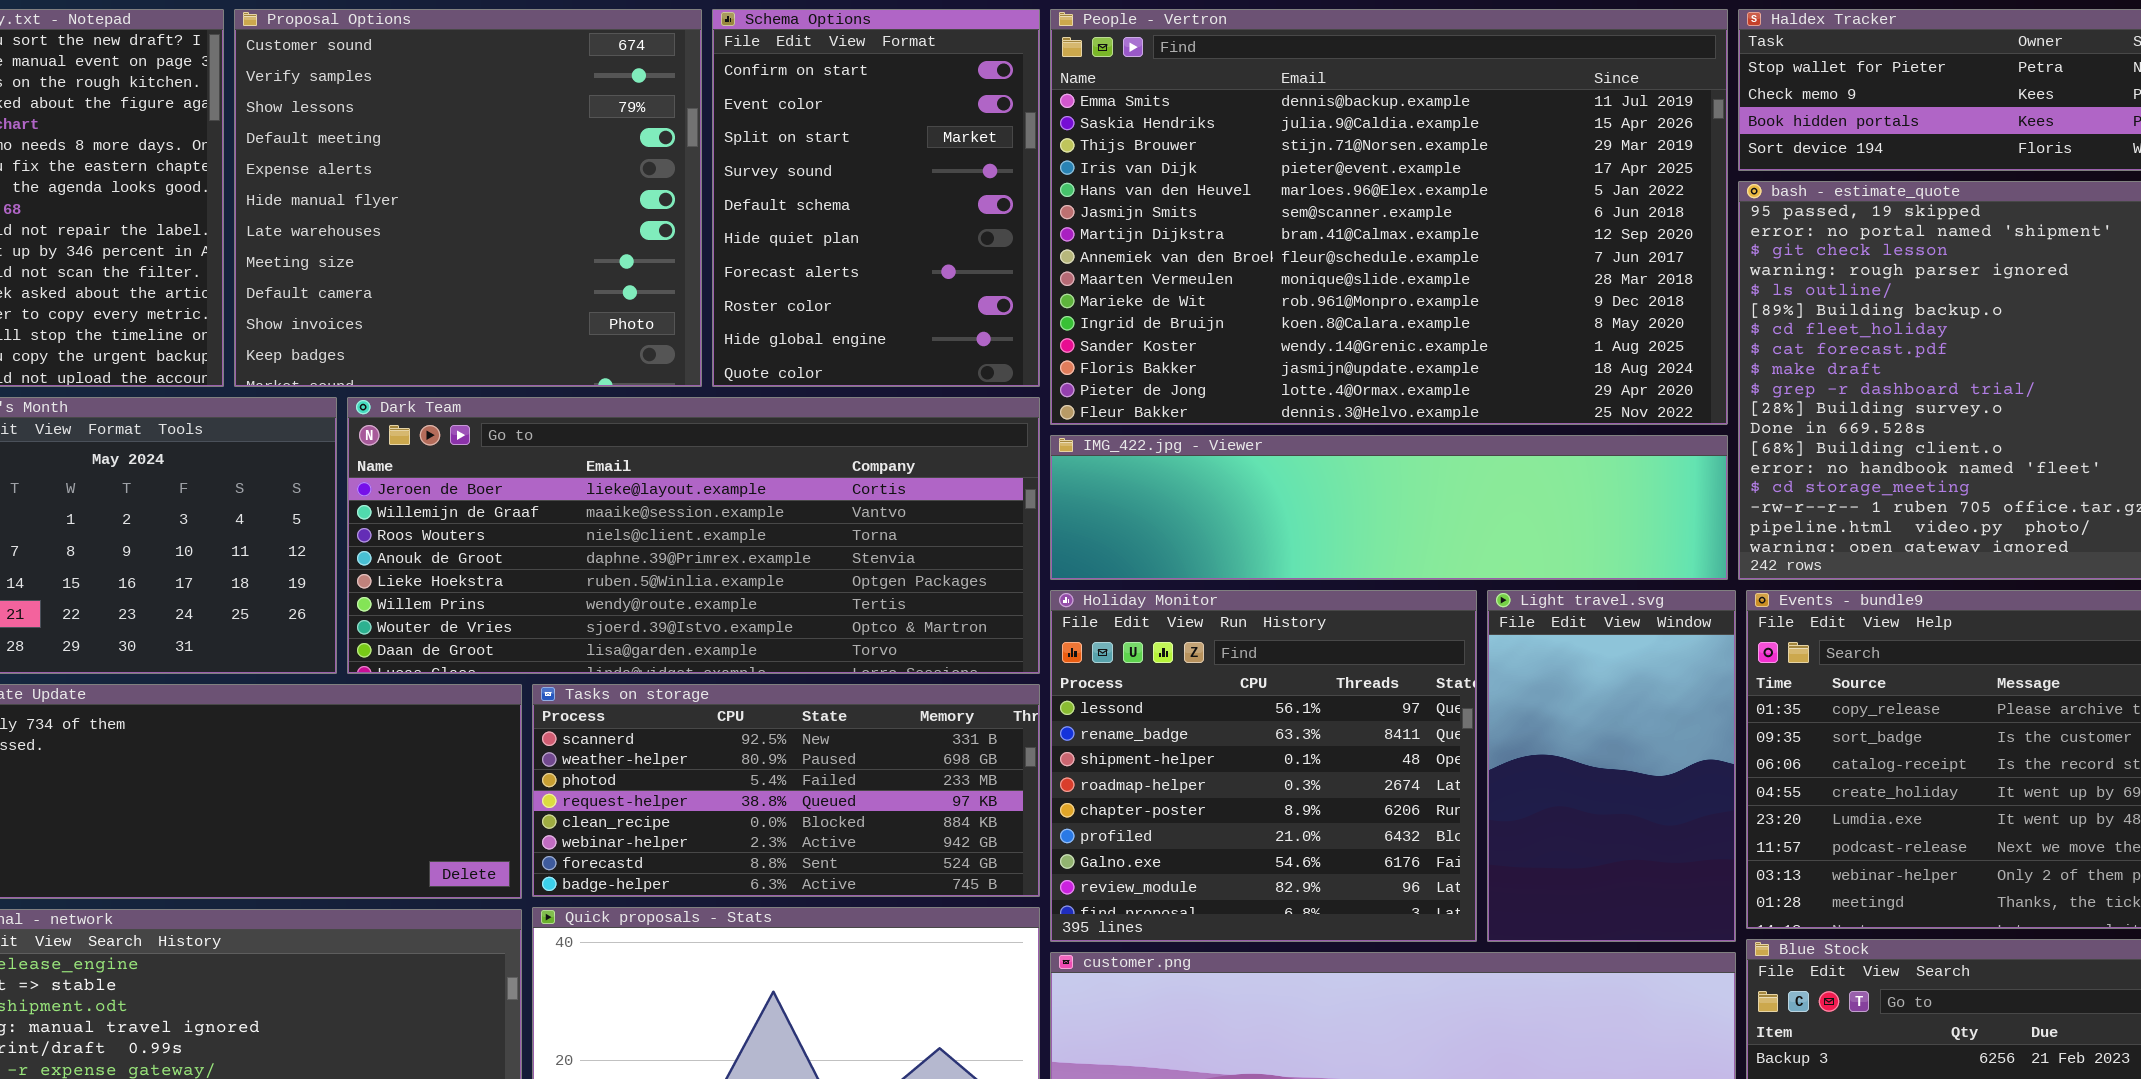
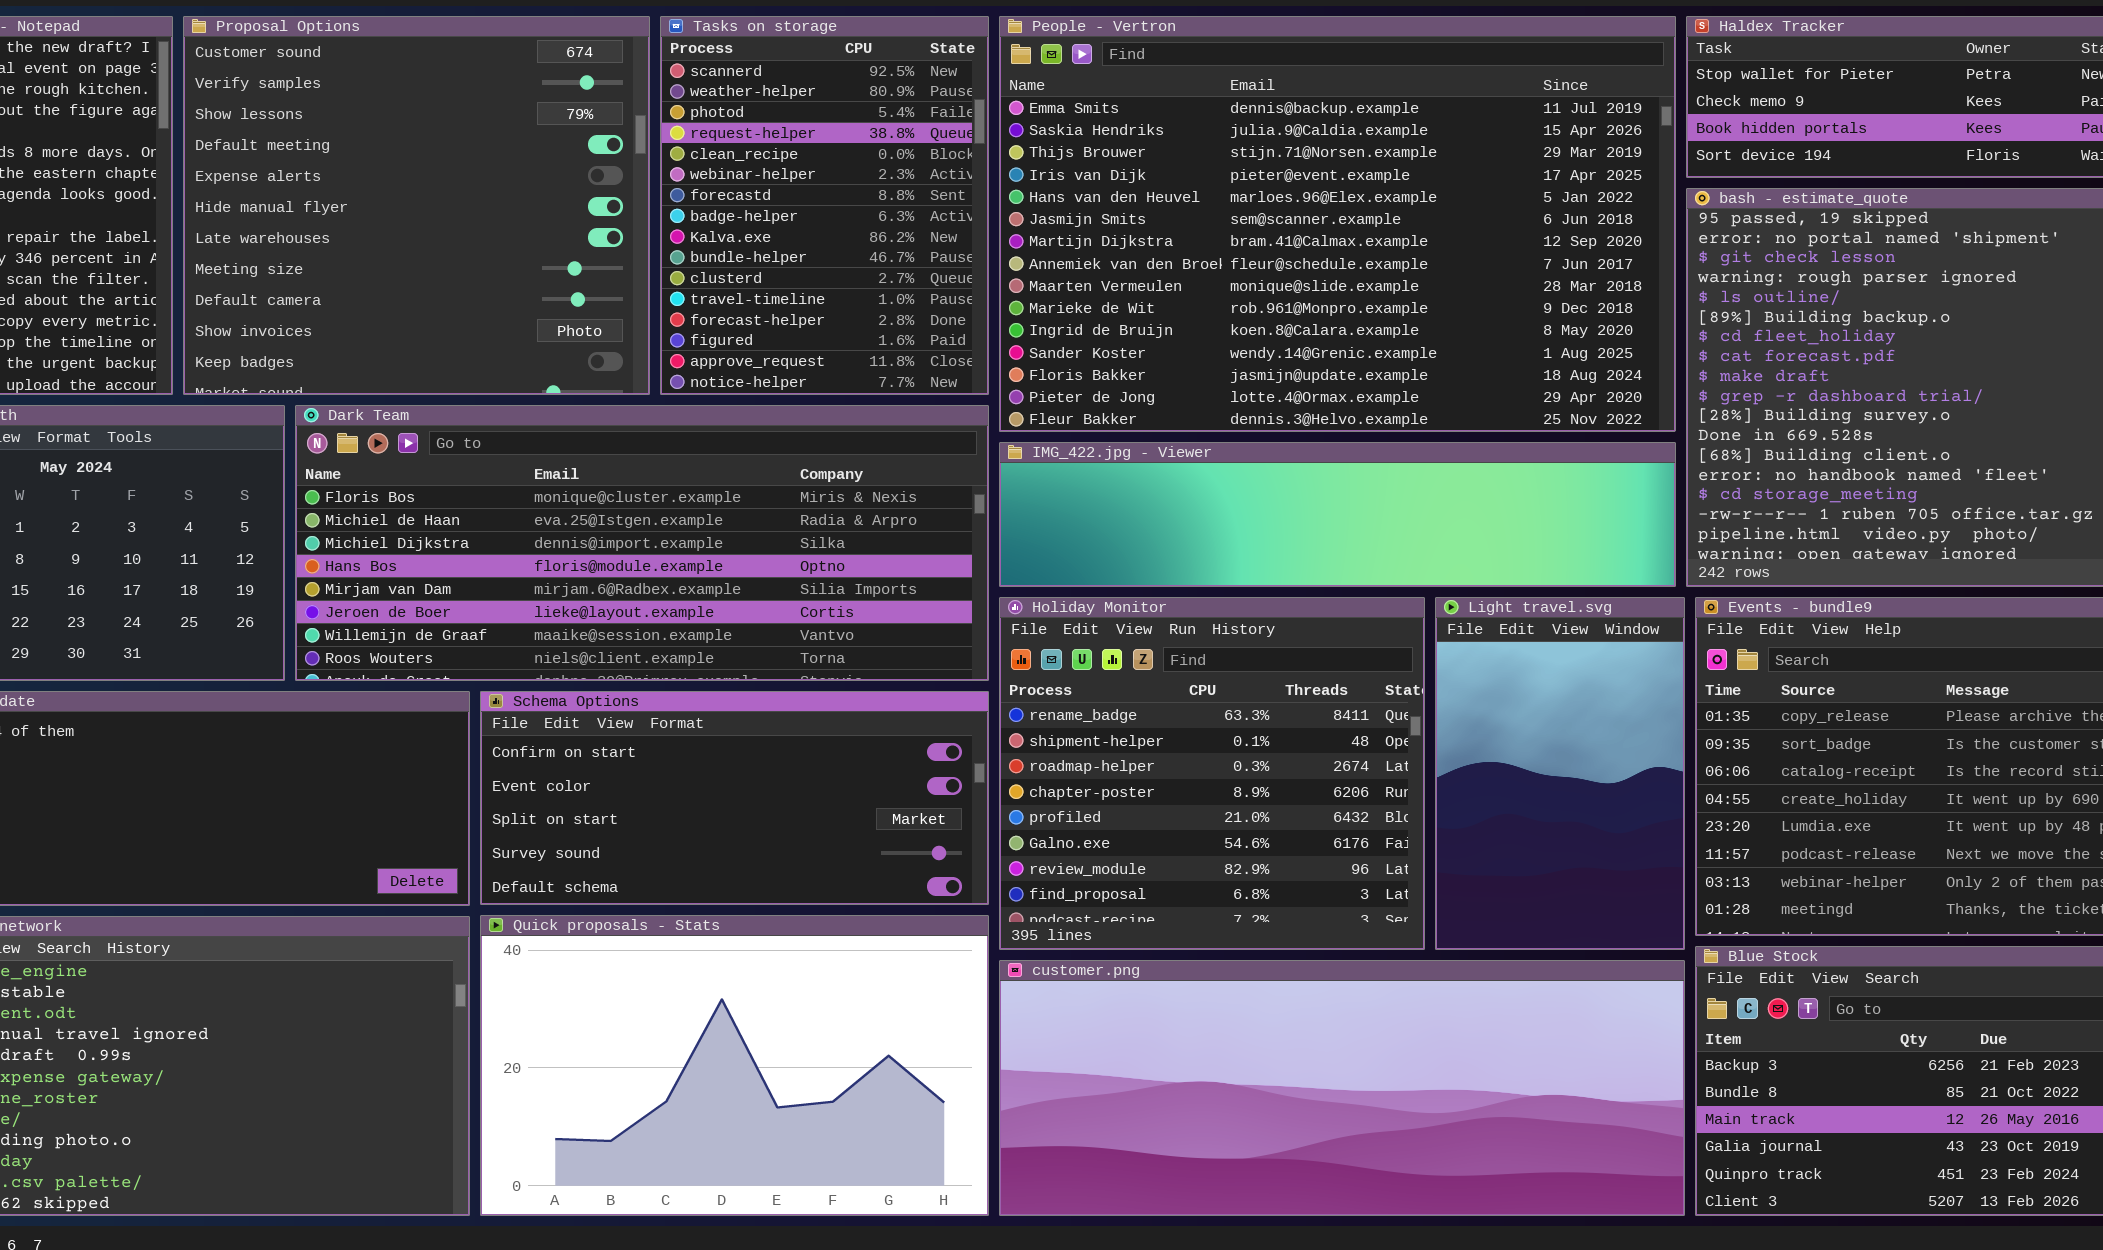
Schema Options: [712,9,1040,387] -> [480,691,989,905], moved, resized
Dark Team: [347,397,1040,674] -> [295,405,989,681], scrolled up 5 rows
Holiday Monitor: [1050,590,1477,942] -> [999,597,1425,950], scrolled down 1 row
Tasks on storage: [532,684,1040,897] -> [660,16,989,395], moved, resized

